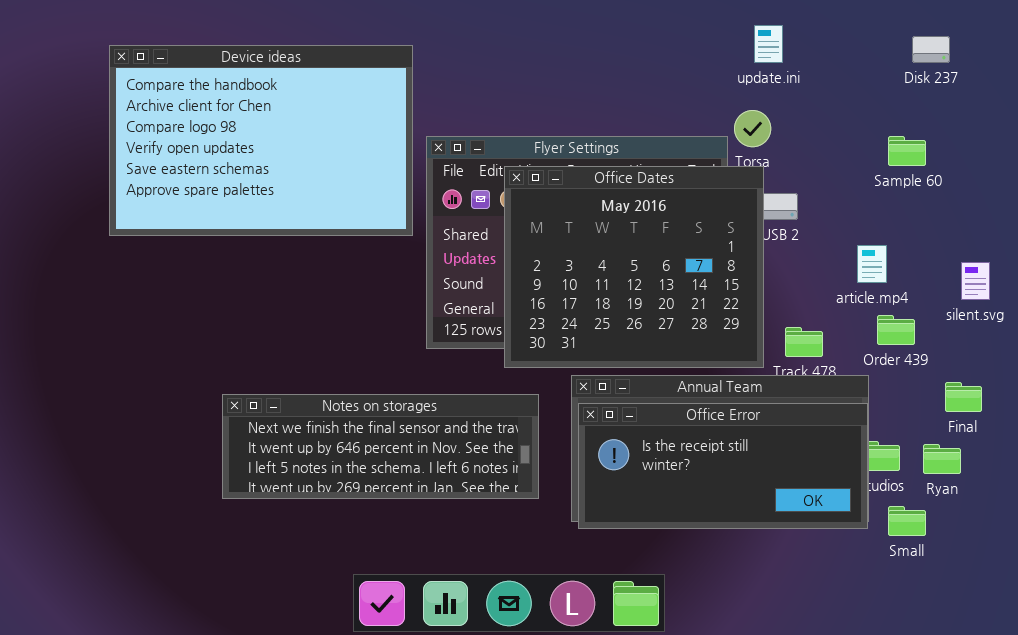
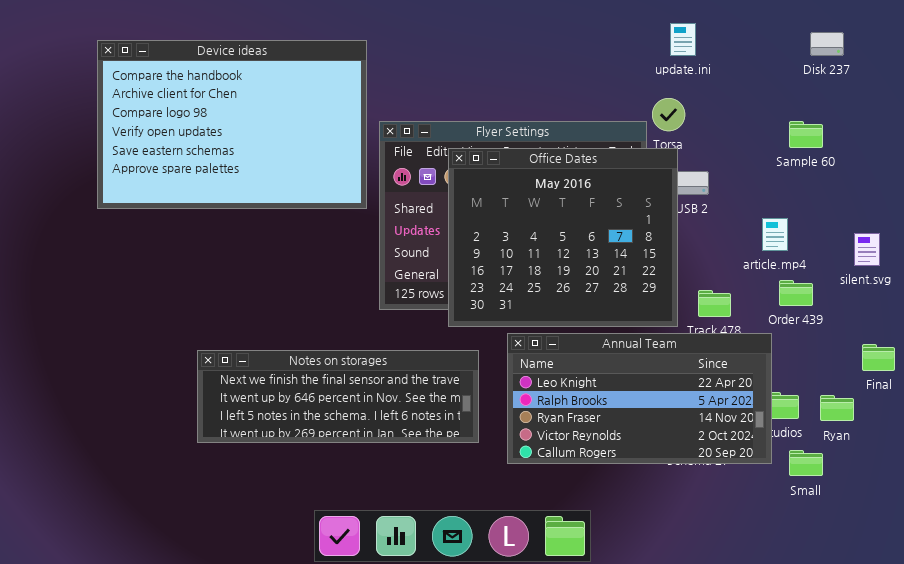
Final: [945,382,982,412] -> [862,344,895,371], moved
Office Error: [578,403,868,529] -> none, closed

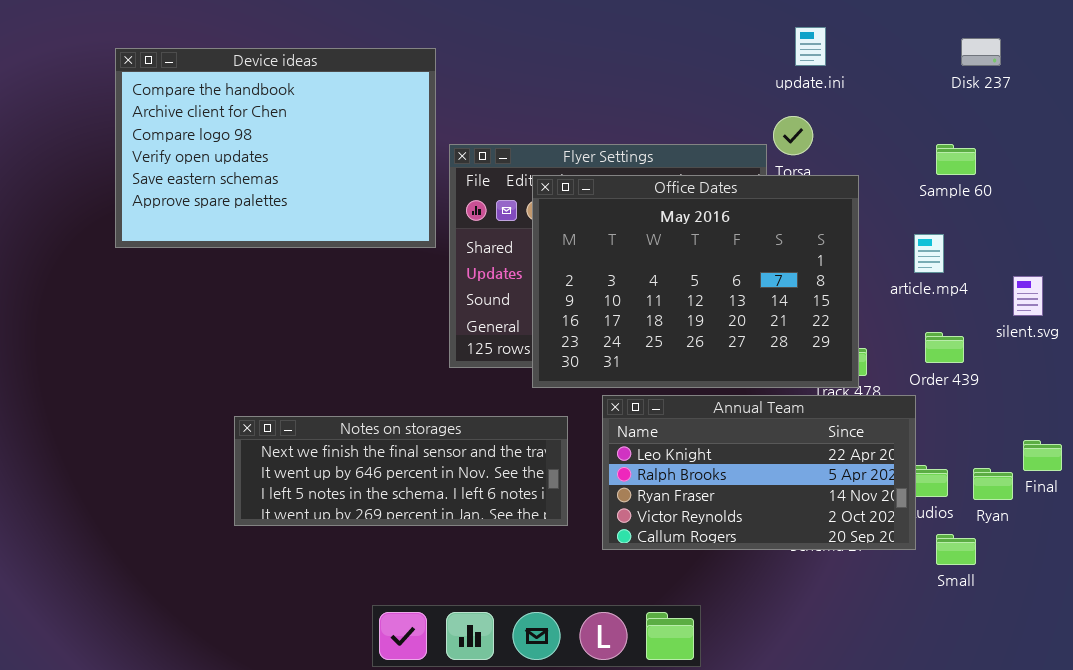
Office Dates: [448,148,678,327] -> [532,175,859,388], resized
article.mp4: [762,218,788,251] -> [914,234,944,273], moved
Final: [862,344,895,371] -> [1023,440,1062,471], moved

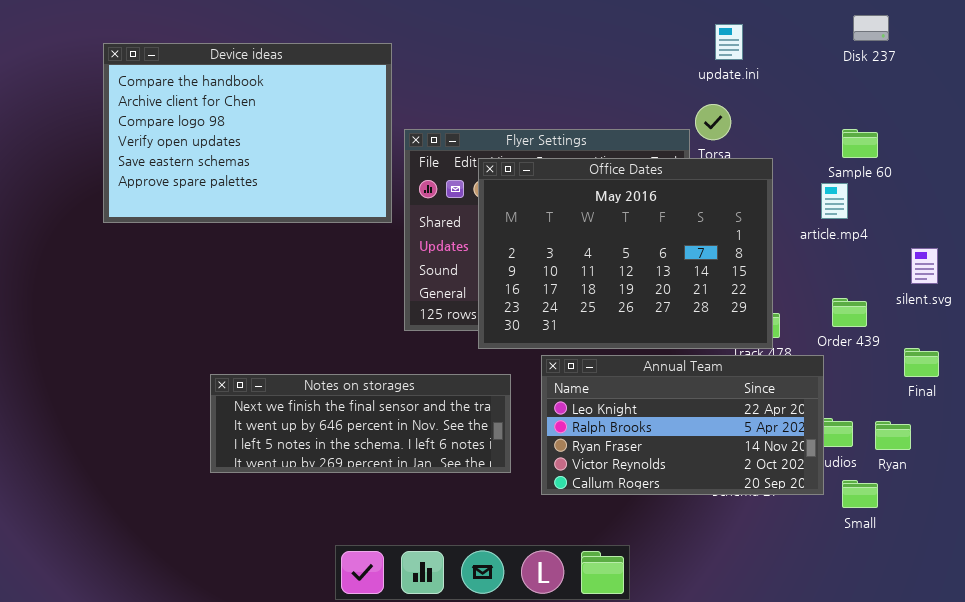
Disk 237: [961,38,1001,66] -> [853,15,889,41], moved
article.mp4: [914,234,944,273] -> [821,183,848,219], moved
Final: [1023,440,1062,471] -> [904,348,939,377], moved

